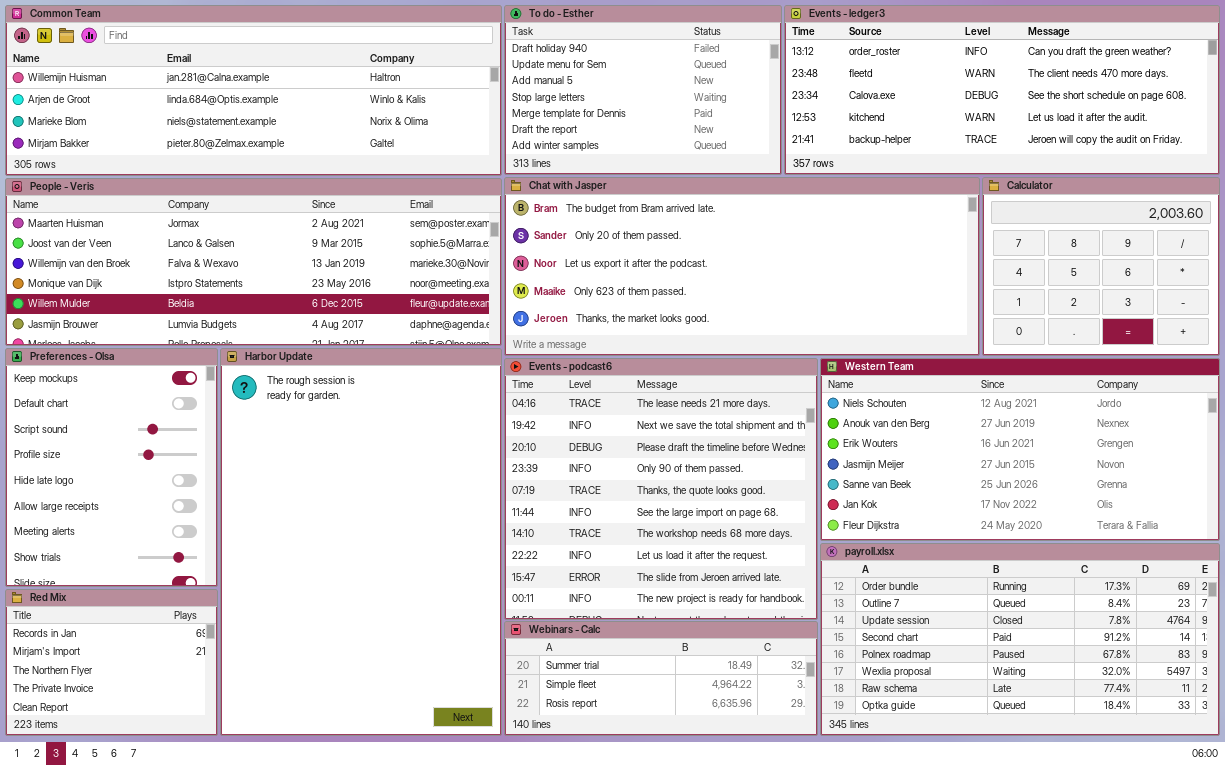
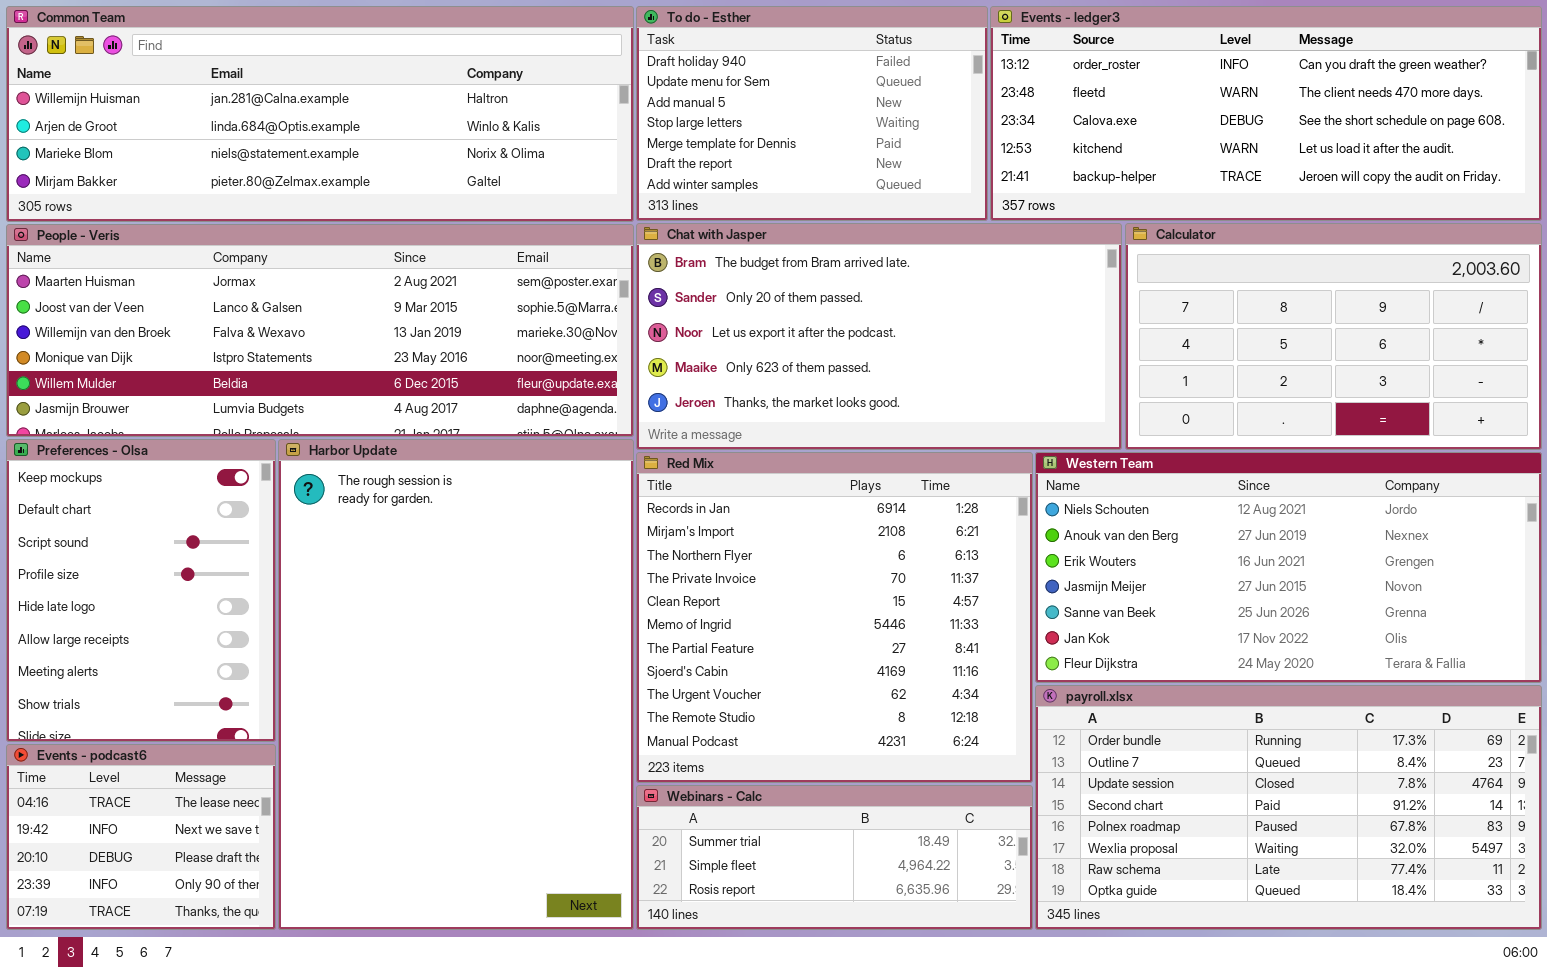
Chat with Jasper: [504,177,980,356] -> [636,223,1122,450], resized
Calculator: [982,177,1220,356] -> [1125,223,1542,450], resized
Events - podcast6: [504,358,818,620] -> [6,744,276,930], moved, resized
Red Mix: [5,589,218,736] -> [636,452,1033,783], moved, resized

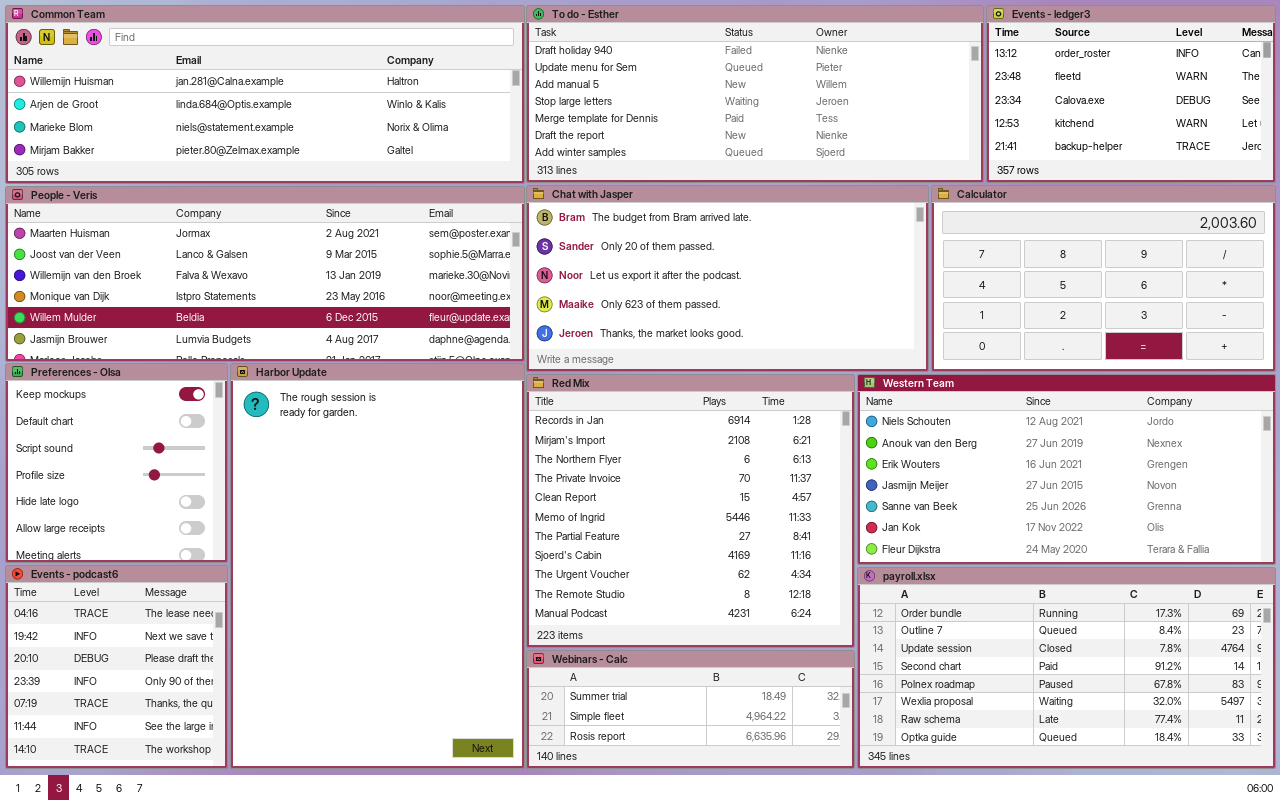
To do - Esther: [636,6,988,221] -> [526,5,984,183], resized
Events - ledger3: [990,6,1542,221] -> [986,5,1276,183], resized
Preferences - Olsa: [6,439,276,742] -> [5,363,228,563], resized
Events - podcast6: [6,744,276,930] -> [5,565,228,769], resized

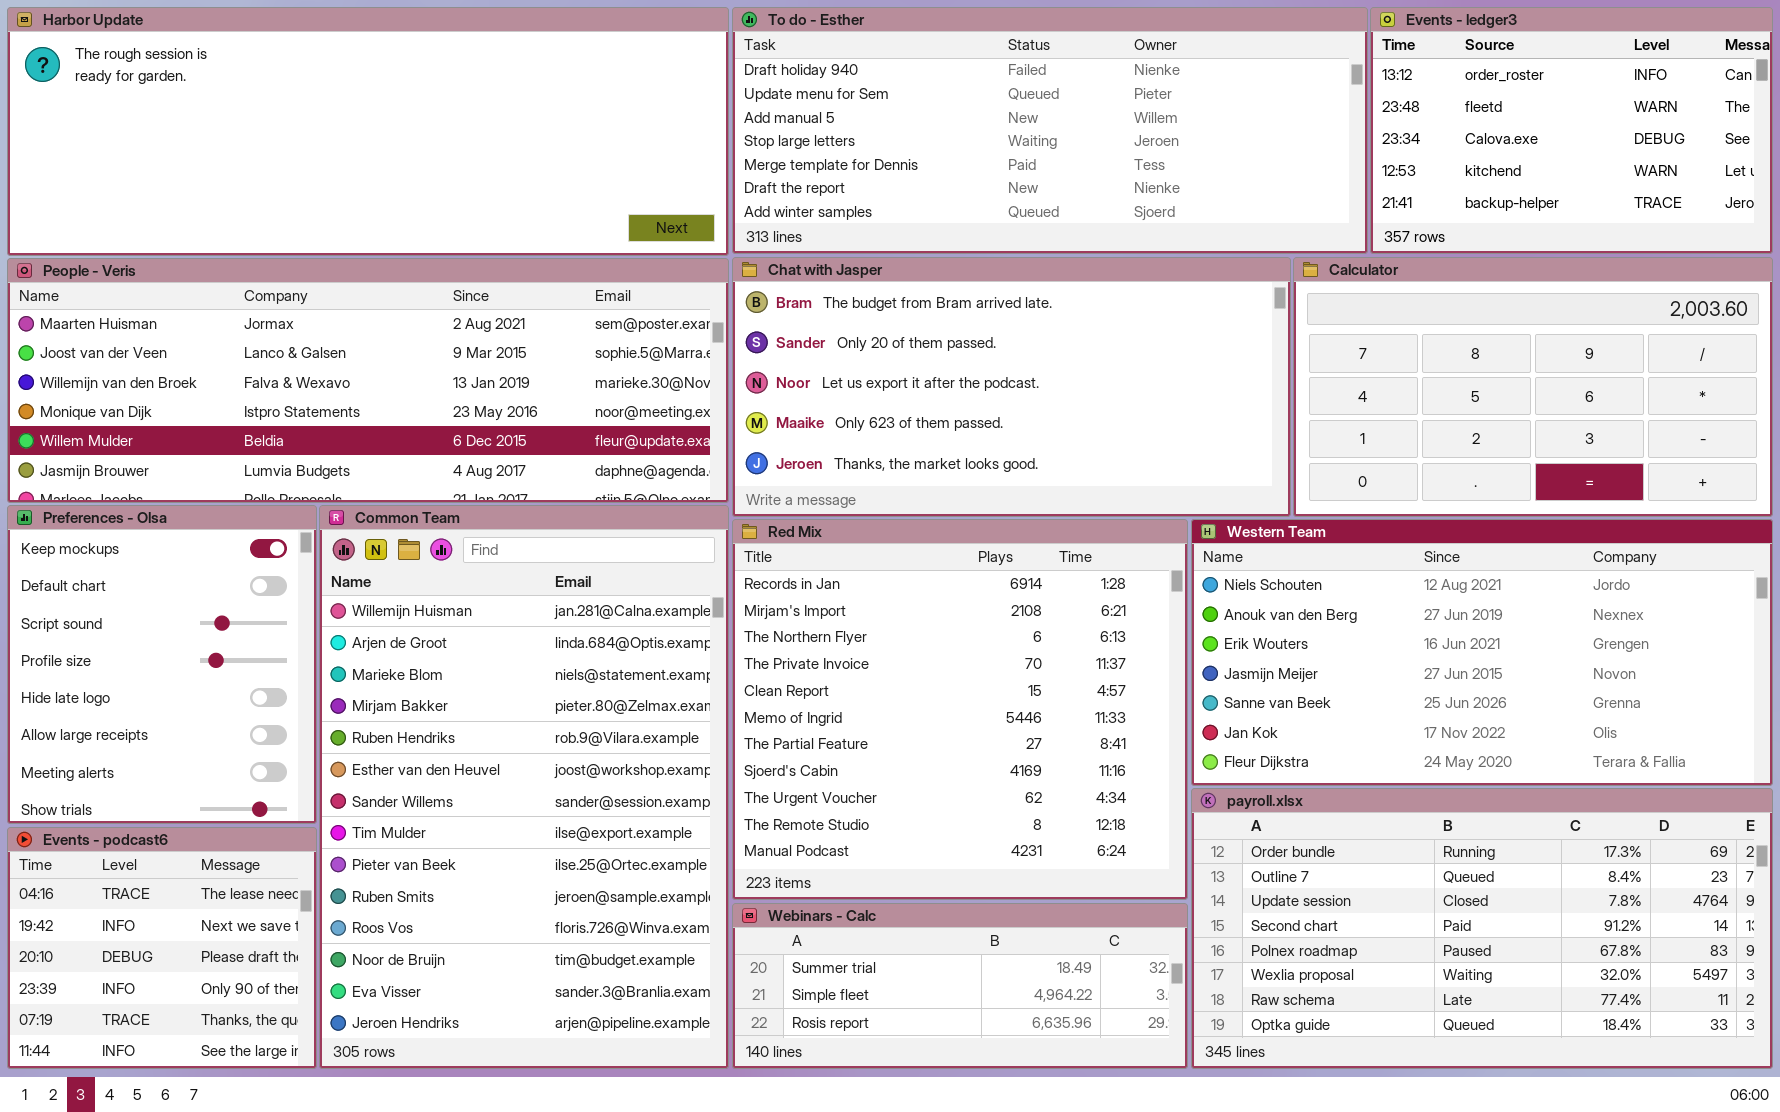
Common Team: [5,5,525,184] -> [319,505,729,1069], moved, resized
Preferences - Olsa: [5,363,228,563] -> [7,505,317,824], resized
Harbor Update: [230,363,525,769] -> [7,7,729,256], moved, resized
Events - podcast6: [5,565,228,769] -> [7,827,317,1069], resized

